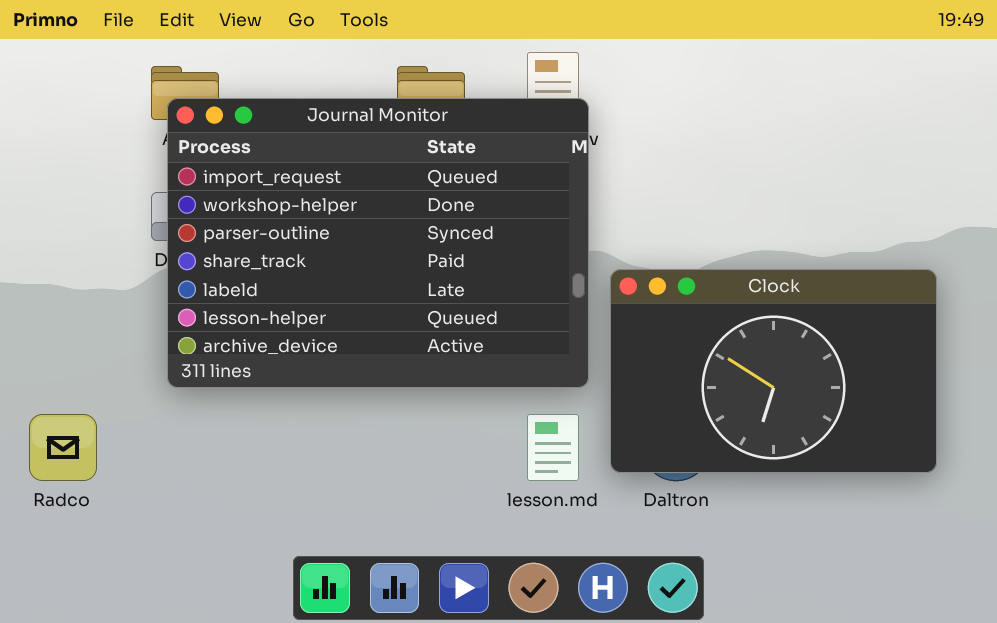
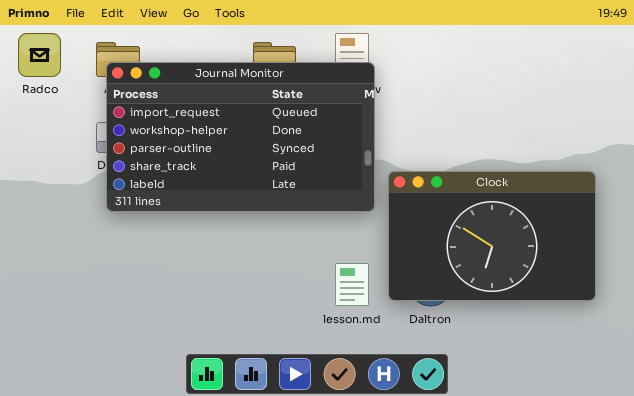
Journal Monitor: [167,98,589,388] -> [106,62,375,212], resized
Radco: [29,414,97,481] -> [18,33,61,77], moved

